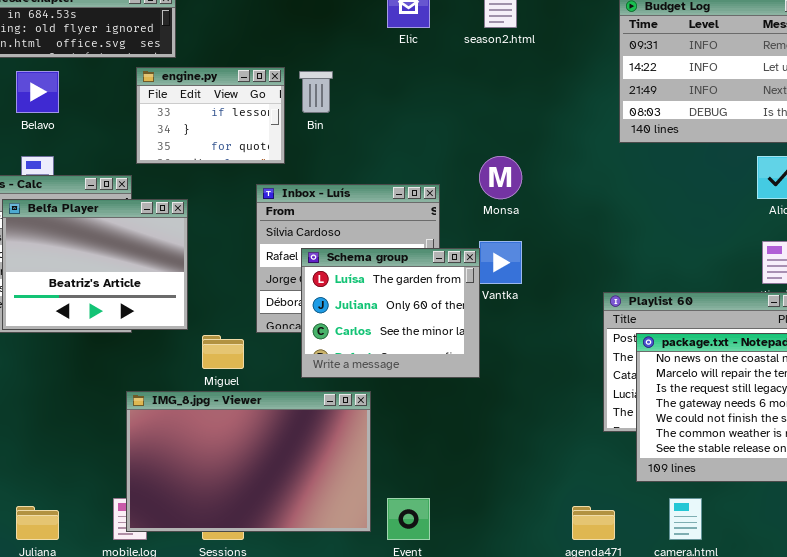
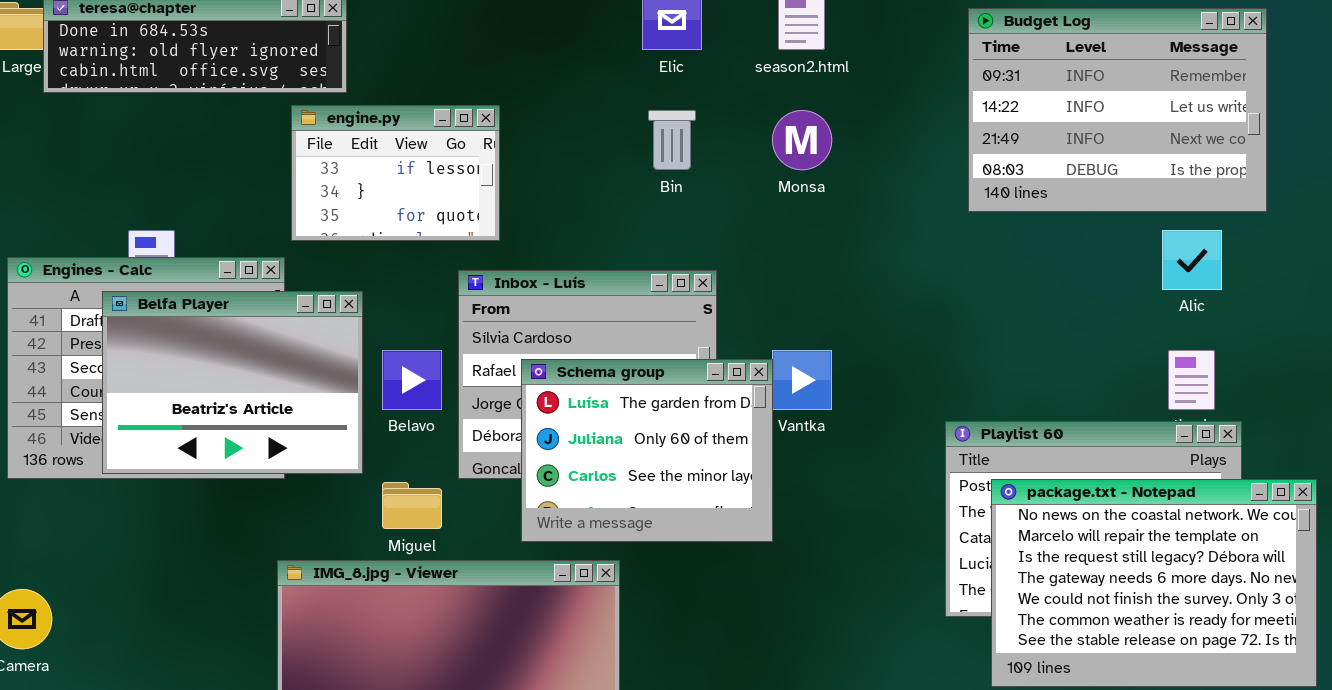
Belavo: [16,71,59,113] -> [382,350,442,410], moved
Bin: [299,71,333,113] -> [648,110,696,170], moved
Monsa: [479,156,522,199] -> [772,110,832,170], moved

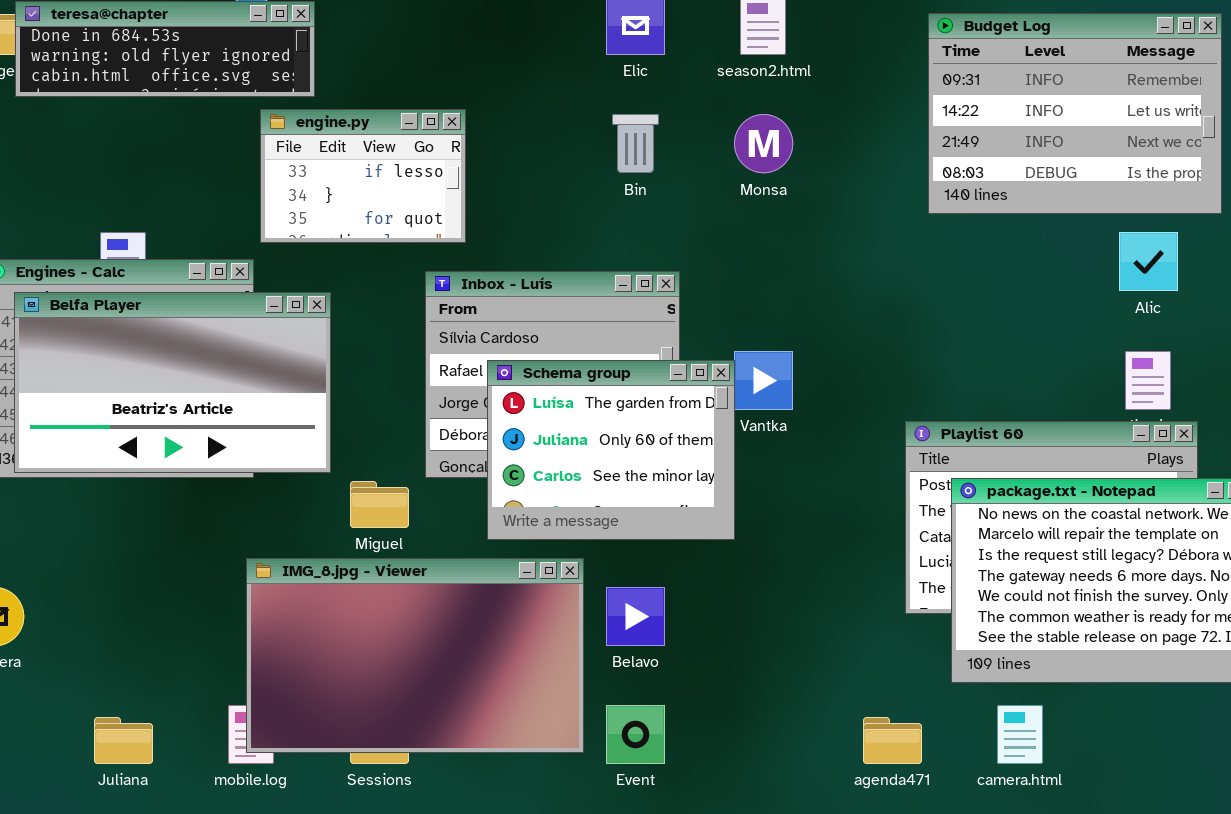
Belfa Player: [102,291,363,474] -> [14,292,331,473], resized
Belavo: [382,350,442,410] -> [606,587,665,646], moved

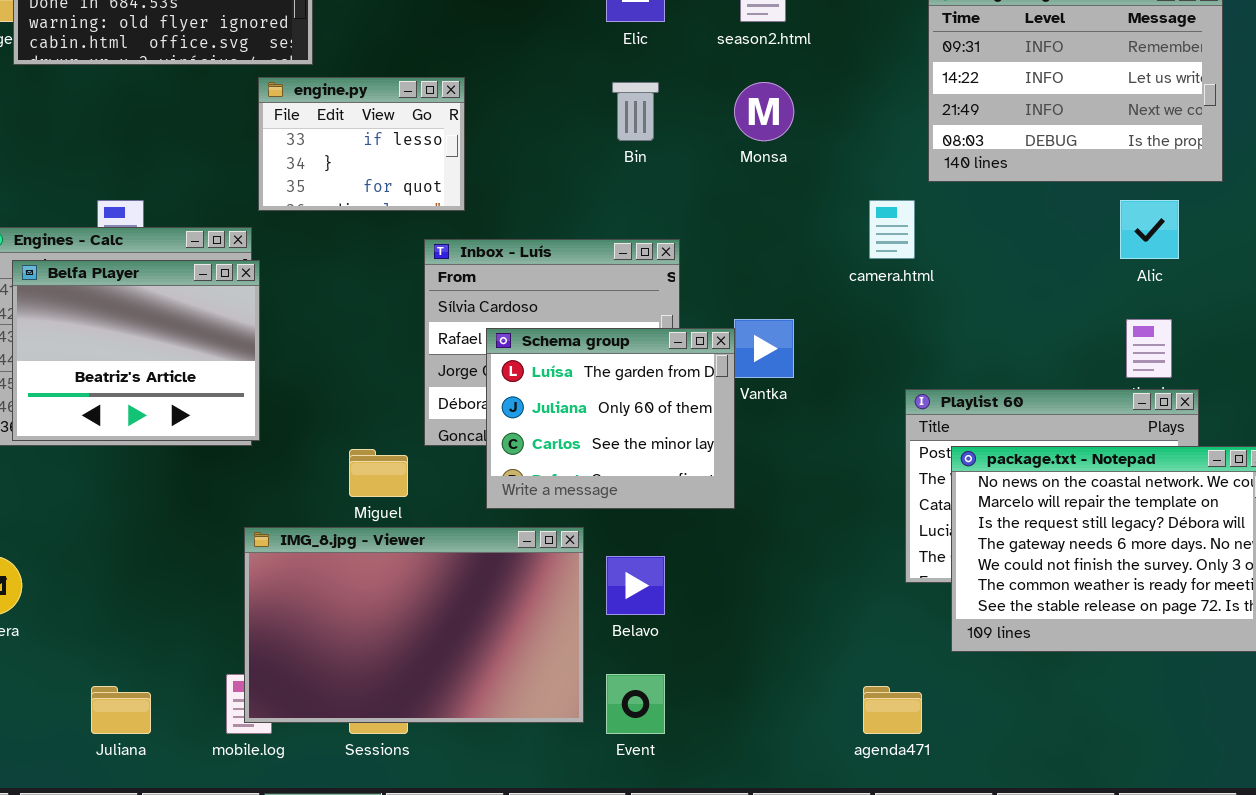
Belfa Player: [14,292,331,473] -> [12,260,260,441], resized
camera.html: [997,705,1043,764] -> [869,200,915,259], moved

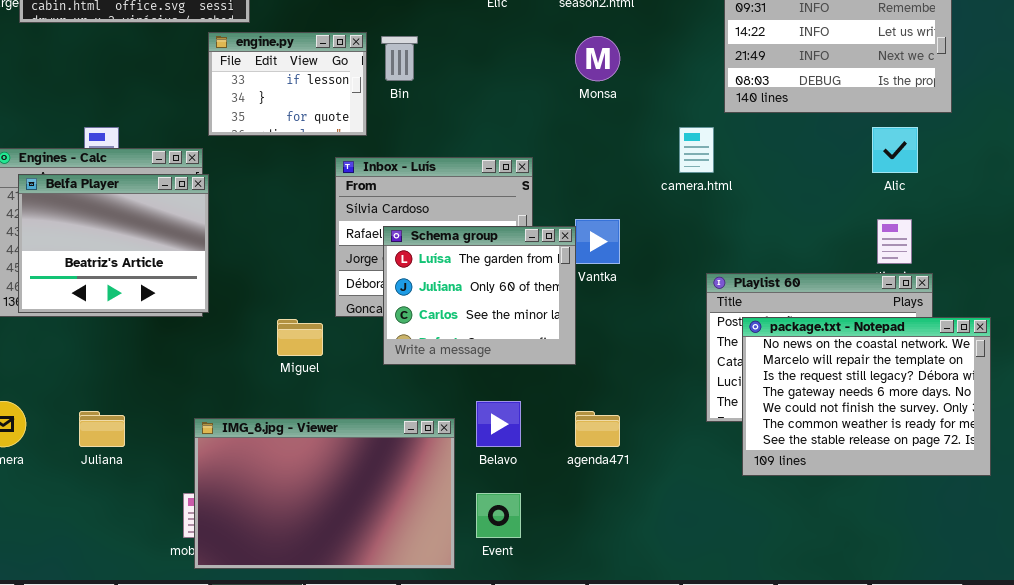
Bin: [612,82,659,141] -> [381,36,418,81], moved
IMG_8.jpg - Viewer: [244,527,584,723] -> [194,418,455,569], moved
Juliana: [91,686,151,734] -> [79,411,125,447], moved
agenda471: [863,686,922,734] -> [575,411,620,447], moved

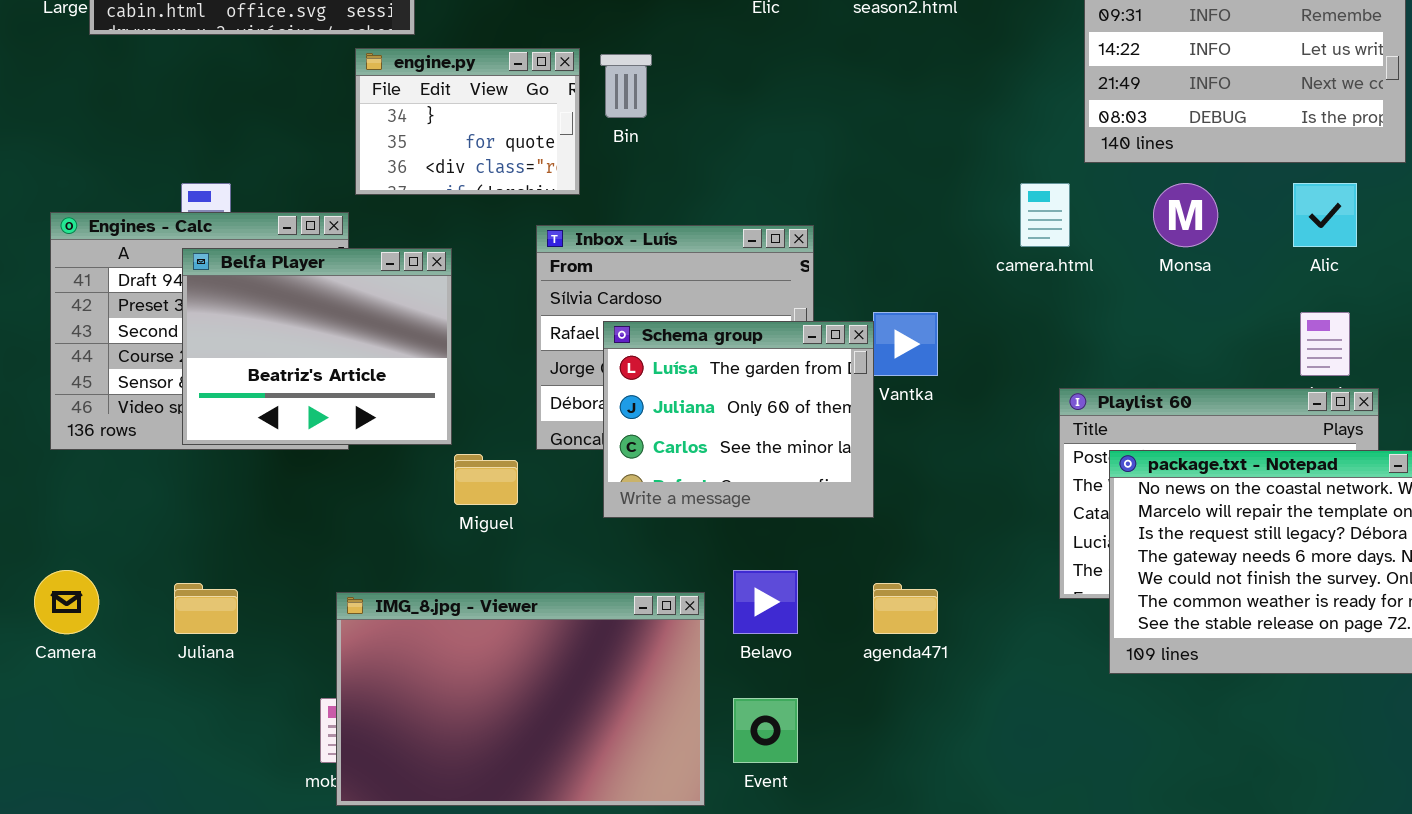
engine.py: [208,32,367,136] -> [355,48,580,195], scrolled down 1 row
Monsa: [575,36,620,81] -> [1153,183,1218,247], moved
Belfa Player: [18,174,209,313] -> [182,248,452,445], moved

